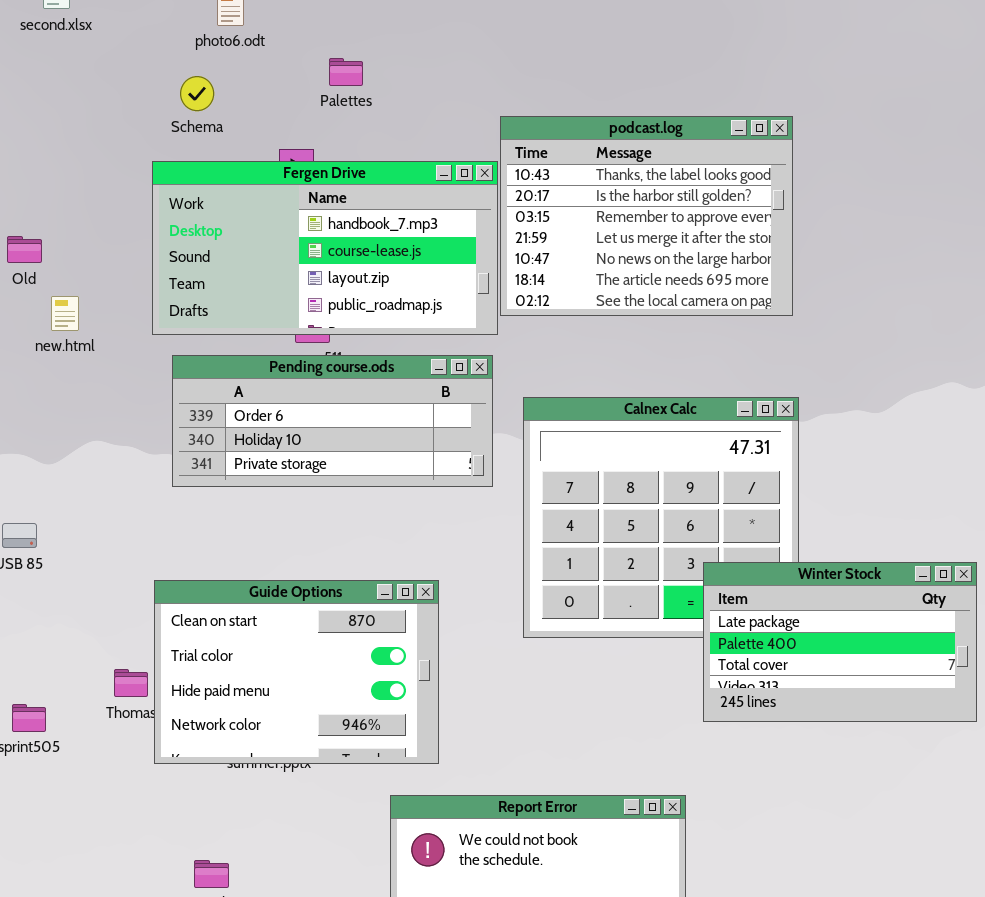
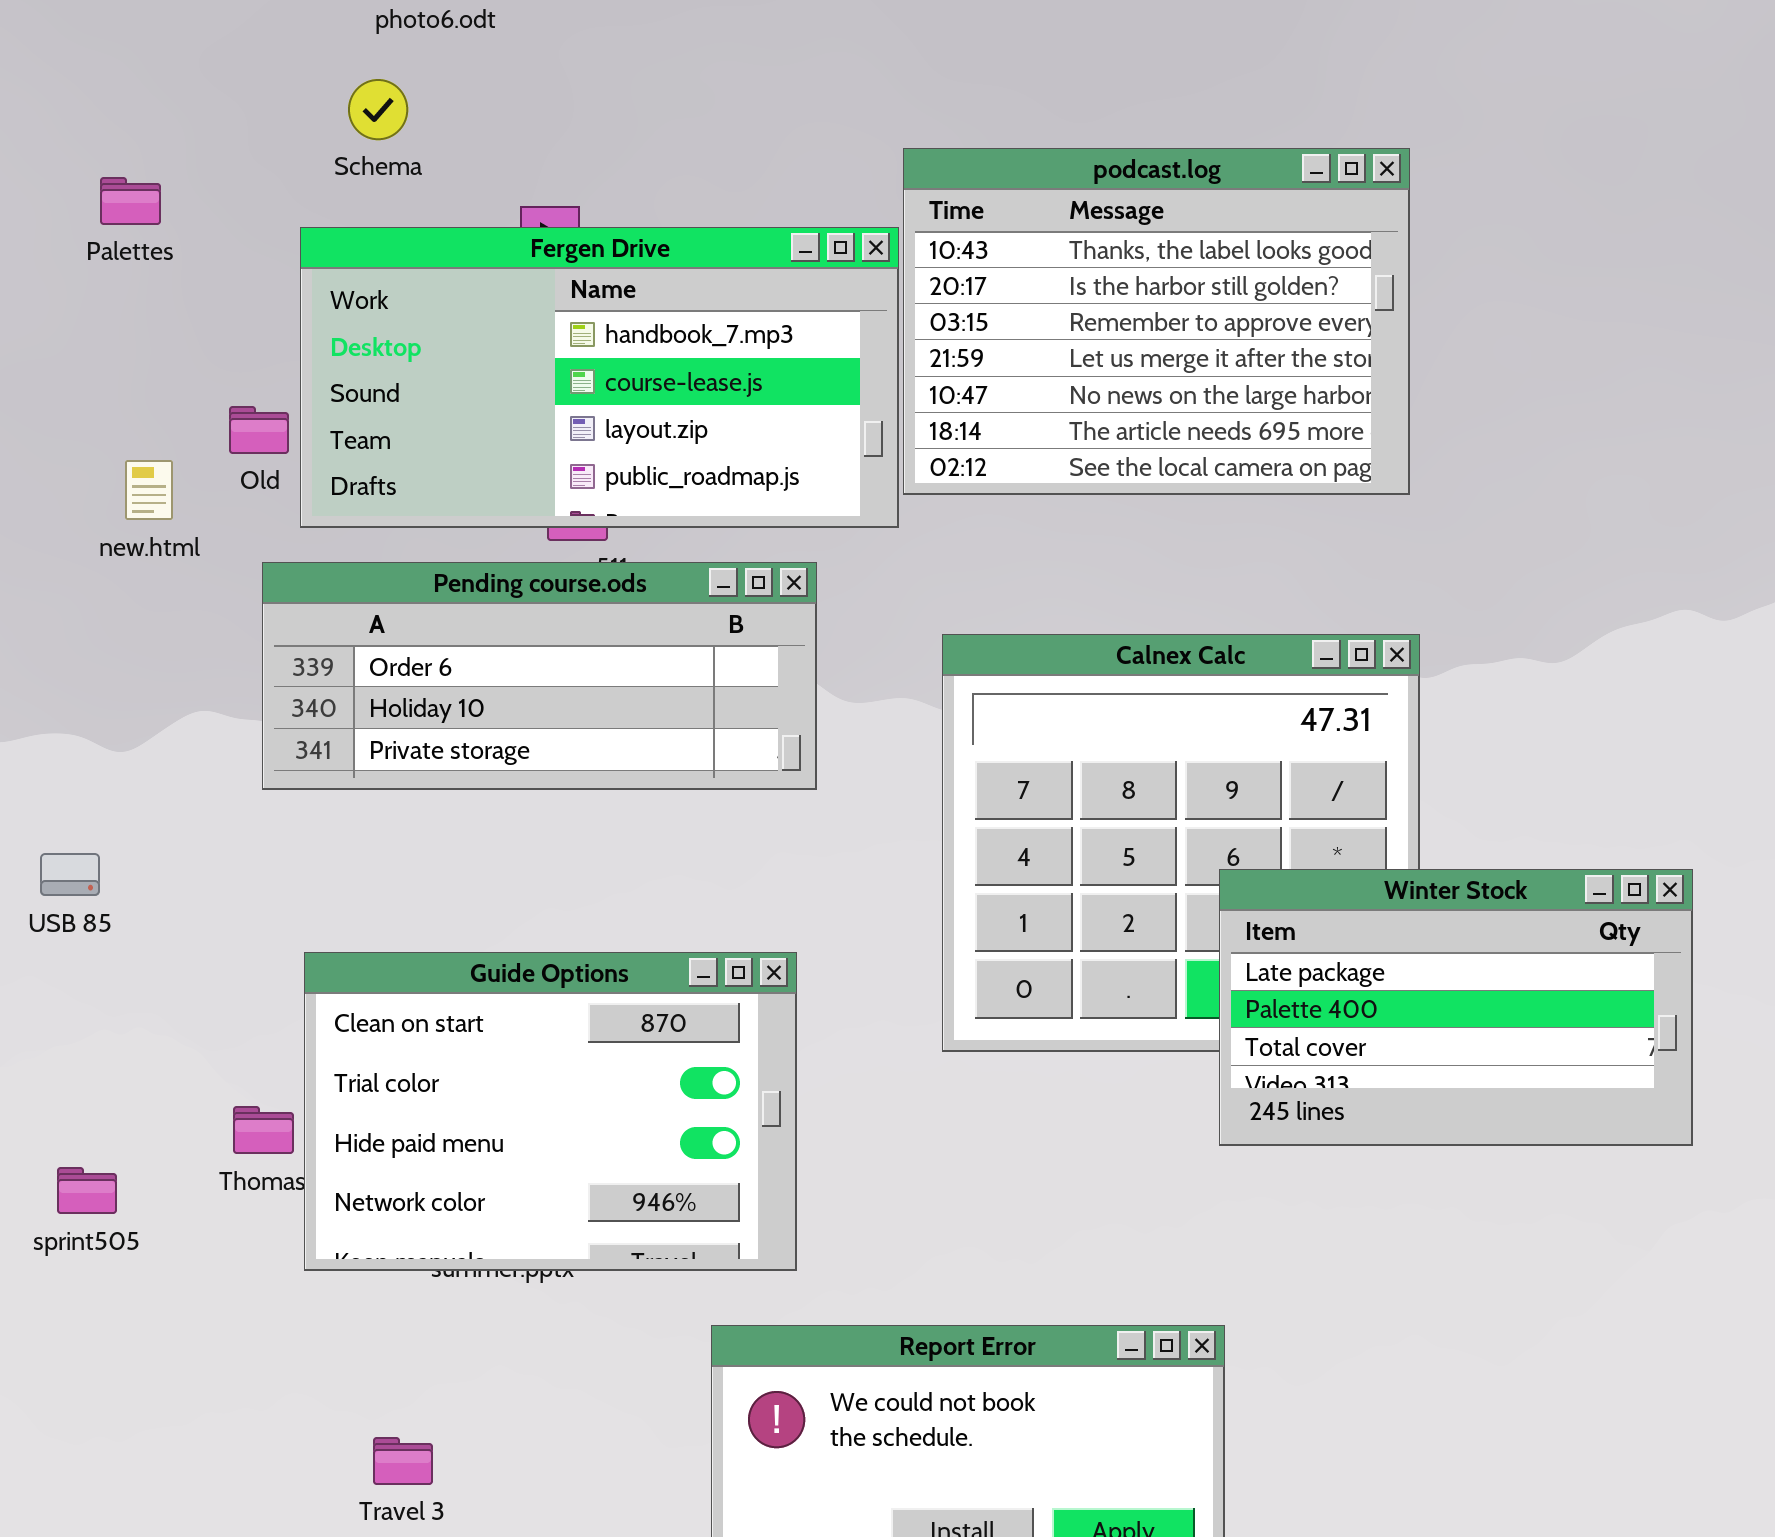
Palettes: [329,58,363,86] -> [100,177,161,225], moved
Old: [7,236,42,263] -> [229,406,289,454], moved
Pending course.ods: [172,355,493,487] -> [262,562,817,790], moved
Winter Stock: [703,562,977,722] -> [1219,869,1693,1146], moved

